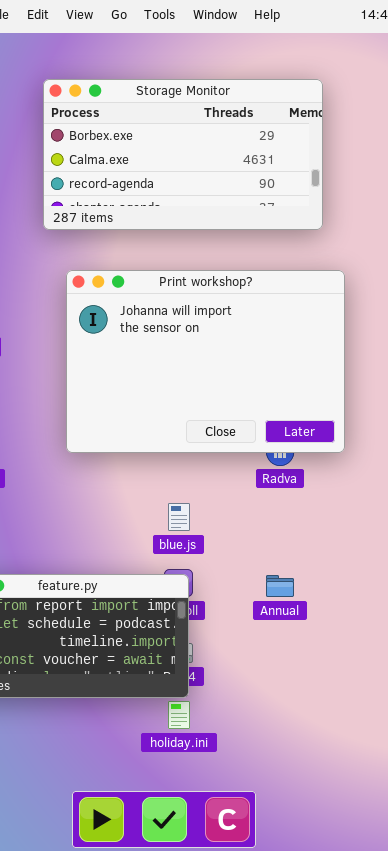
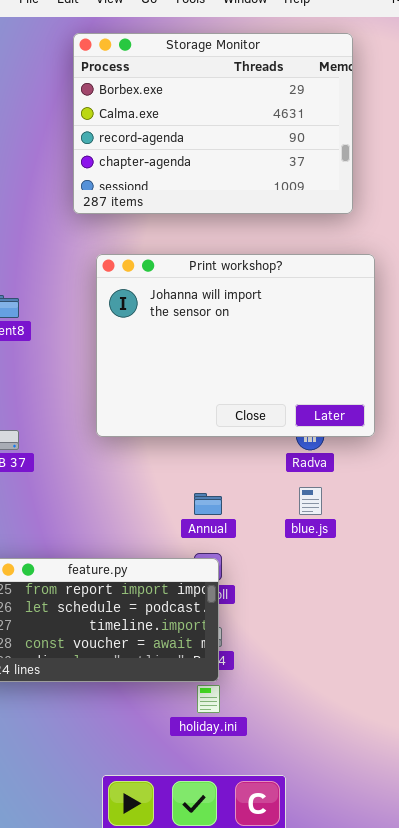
Storage Monitor: [43,79,323,230] -> [73,33,353,214], resized
blue.js: [168,503,190,531] -> [299,487,322,515], moved
Annual: [266,575,294,597] -> [194,493,222,515], moved

